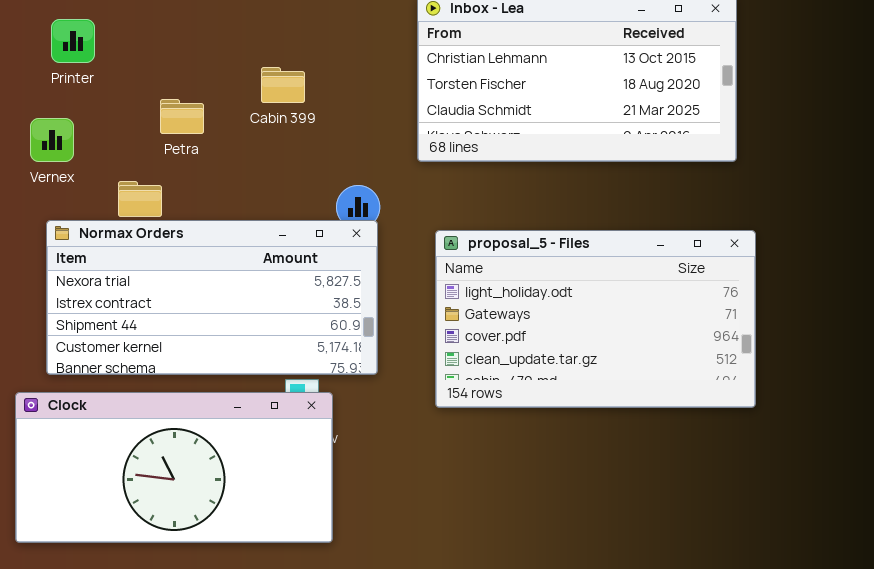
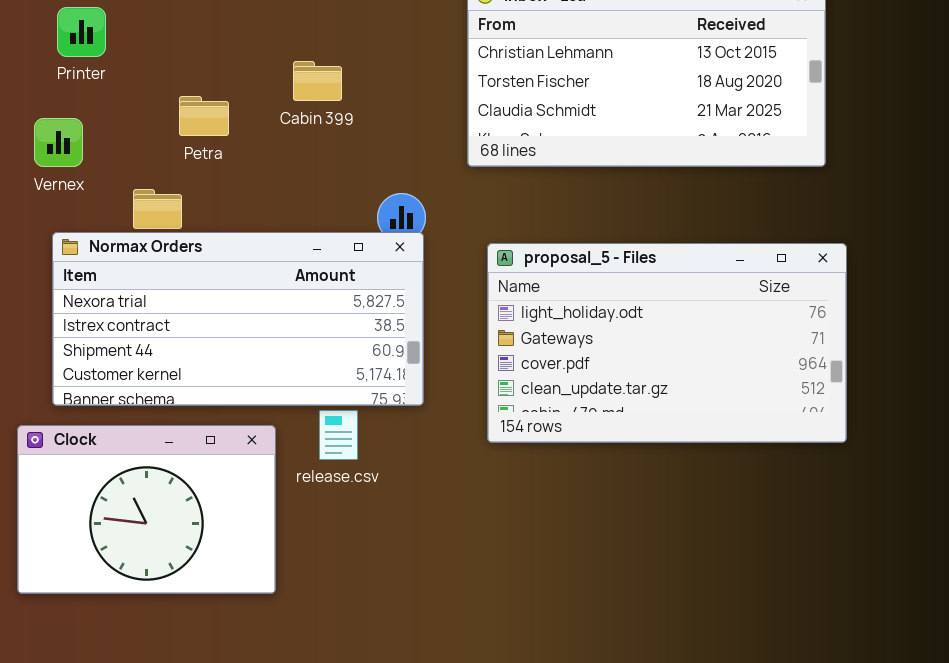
Clock: [15,392,333,543] -> [17,425,276,594], resized

